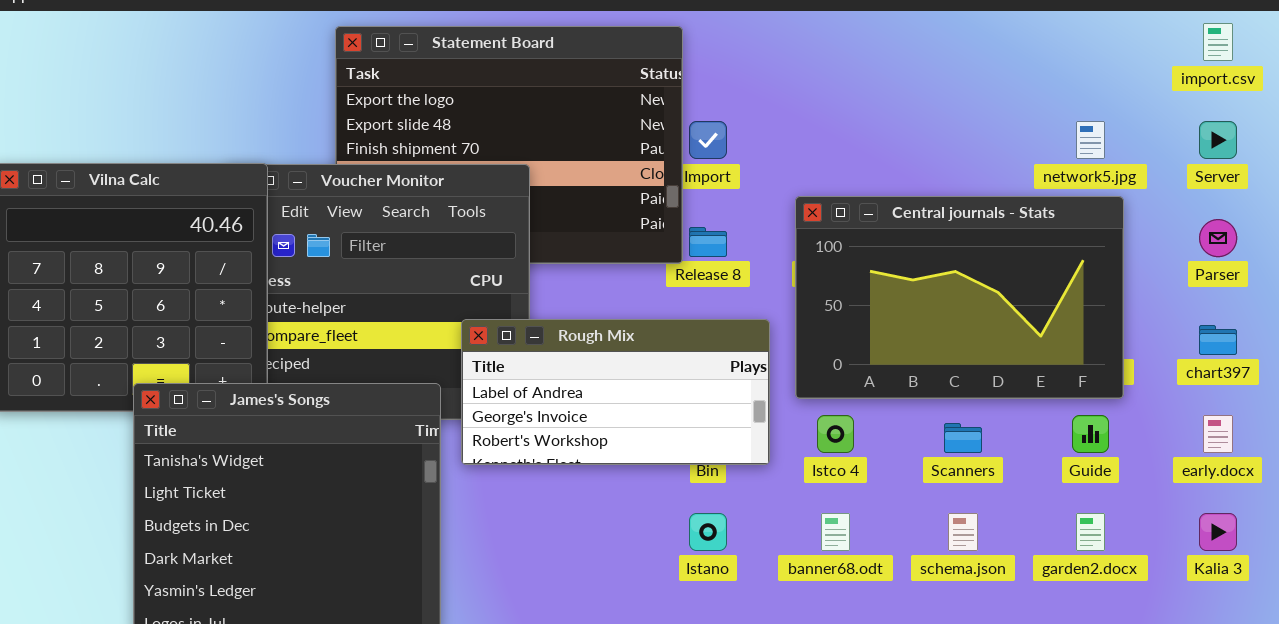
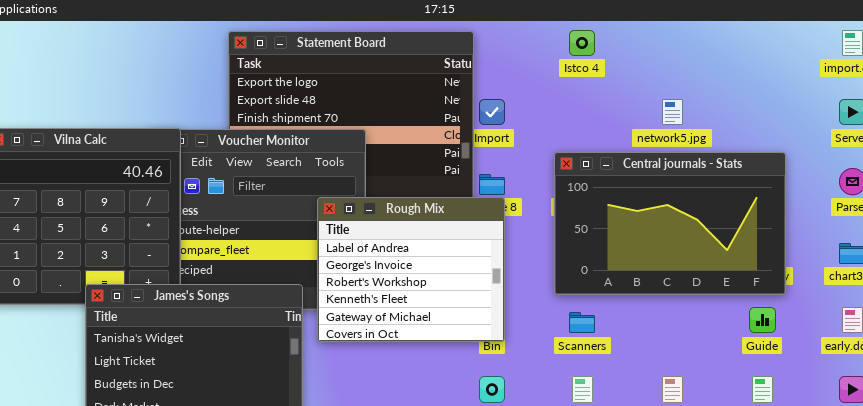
network5.jpg: [1076,121,1105,159] -> [662,99,683,125], moved
Rough Mix: [461,319,770,465] -> [317,197,505,342], resized
Istco 4: [817,415,854,453] -> [569,30,595,56], moved
Scanners: [944,423,982,453] -> [569,312,595,333], moved

